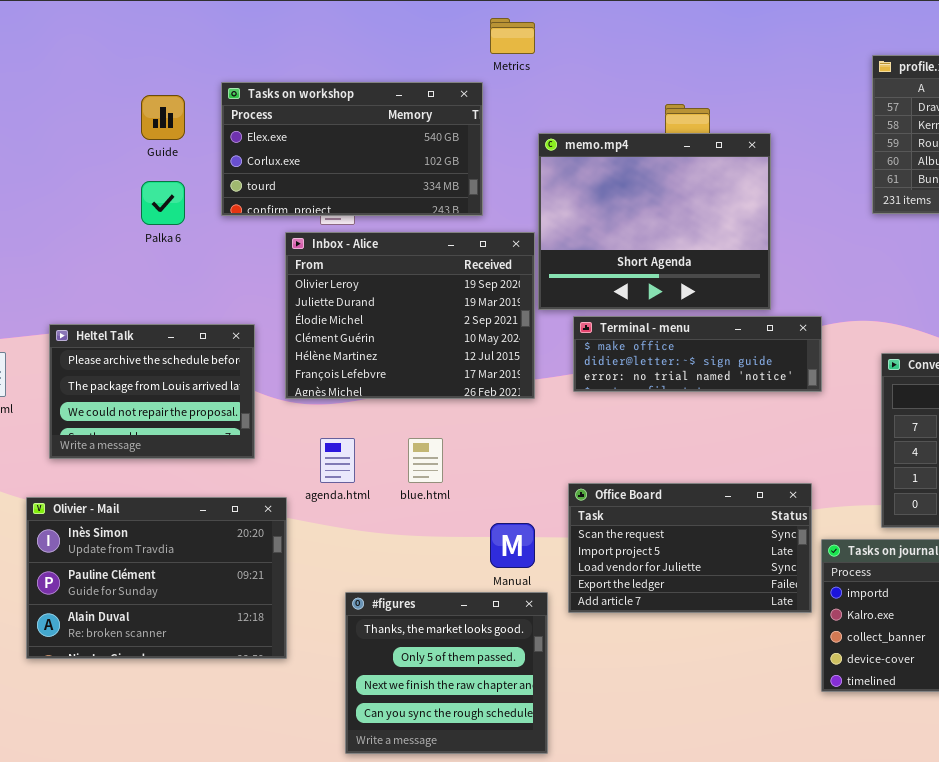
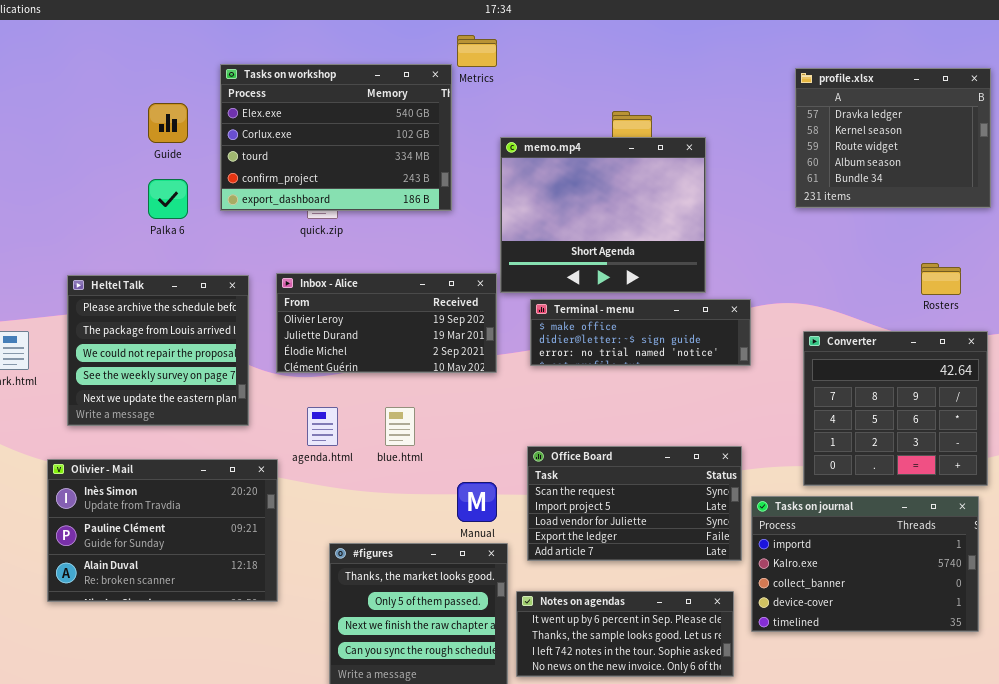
Tasks on workshop: [221,82,483,216] -> [220,64,452,211], resized
Inbox - Alice: [285,232,535,399] -> [276,273,497,373], resized
Heltel Talk: [49,324,255,459] -> [67,275,249,426], resized
Notes on agendas: none -> [516,591,734,677], opened

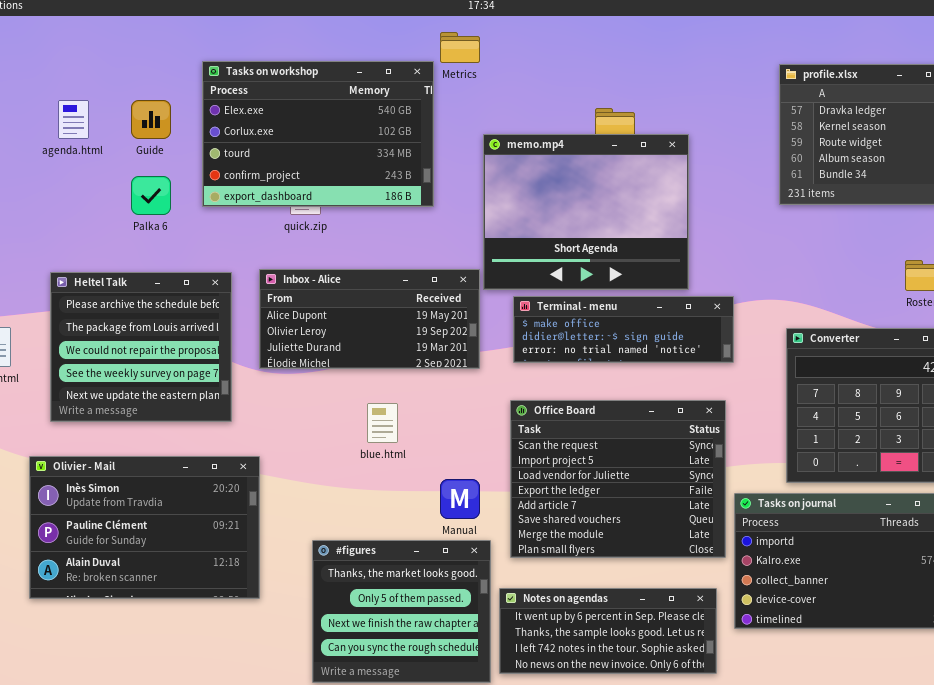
Inbox - Alice: [276,273,497,373] -> [259,269,480,369], scrolled up 1 row
agenda.html: [307,407,338,446] -> [58,100,89,139], moved
Office Board: [527,446,742,561] -> [510,400,726,558], resized

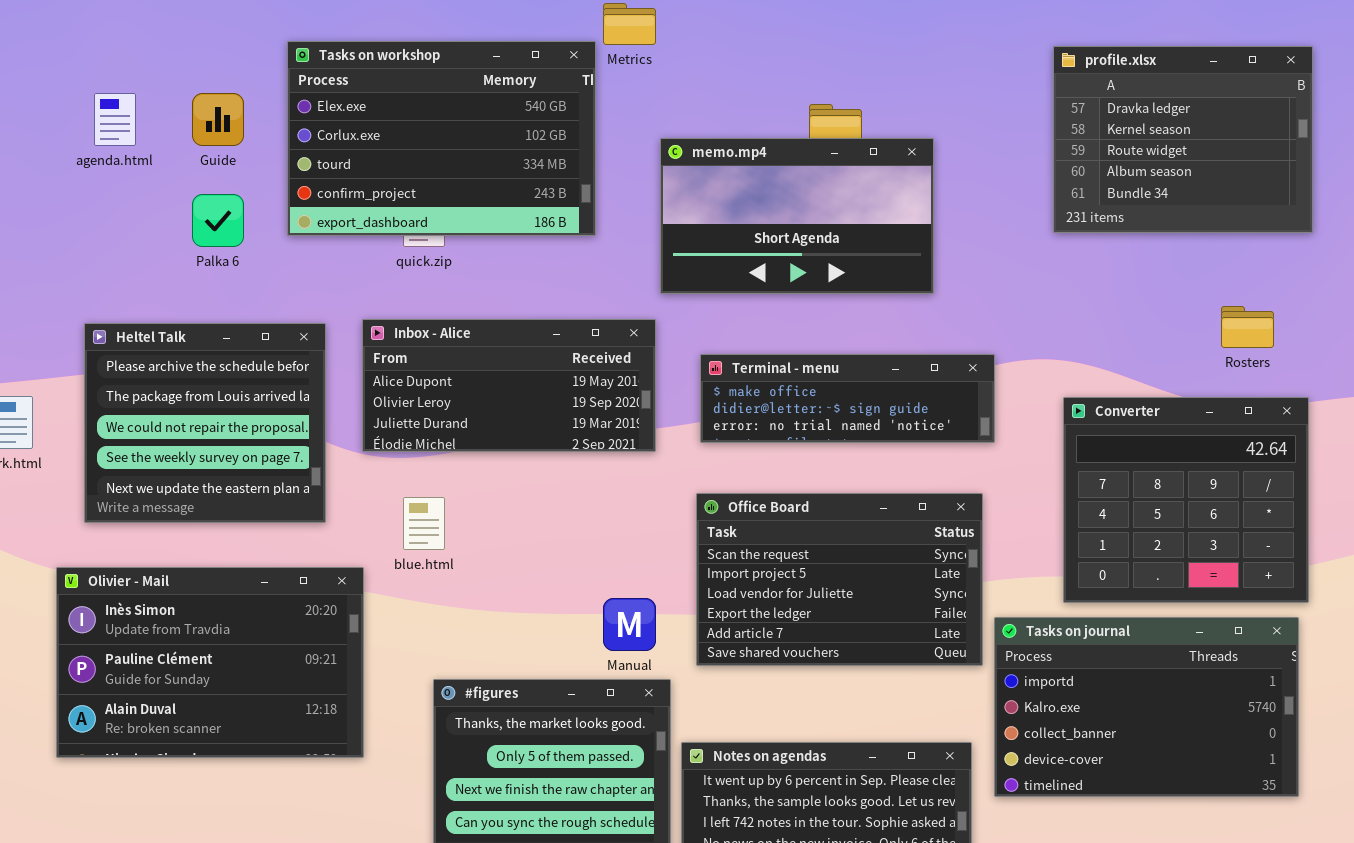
memo.mp4: [483,134,689,290] -> [660,138,934,294], resized
Office Board: [510,400,726,558] -> [696,493,983,666], resized
blue.html: [367,403,398,443] -> [403,497,445,550], moved

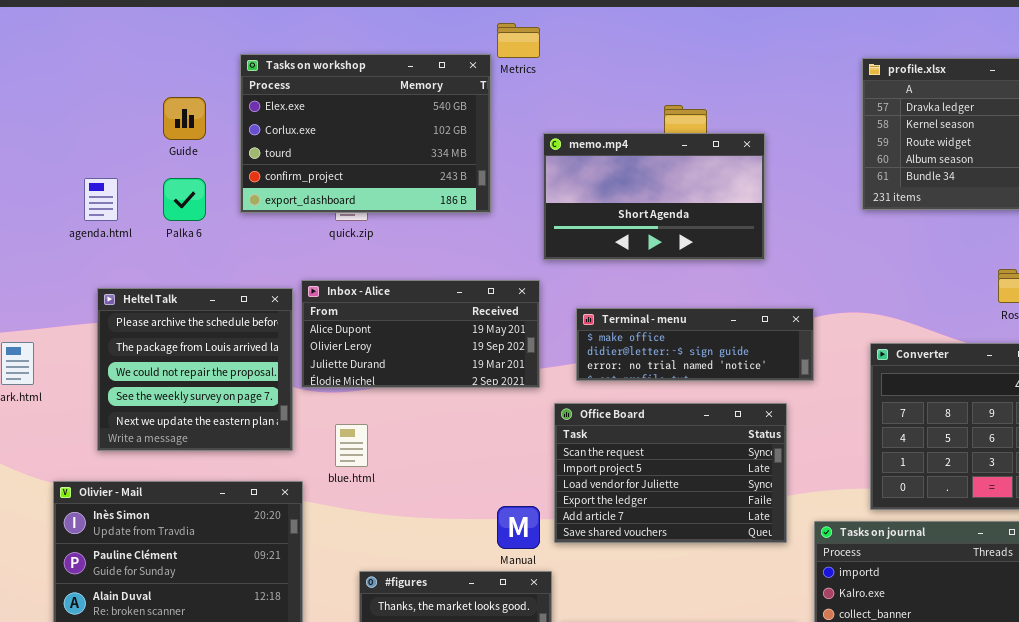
agenda.html: [94,93,136,146] -> [84,178,118,221], moved
Heltel Talk: [84,323,326,523] -> [97,288,293,451], moved
Office Board: [696,493,983,666] -> [554,403,787,543], moved

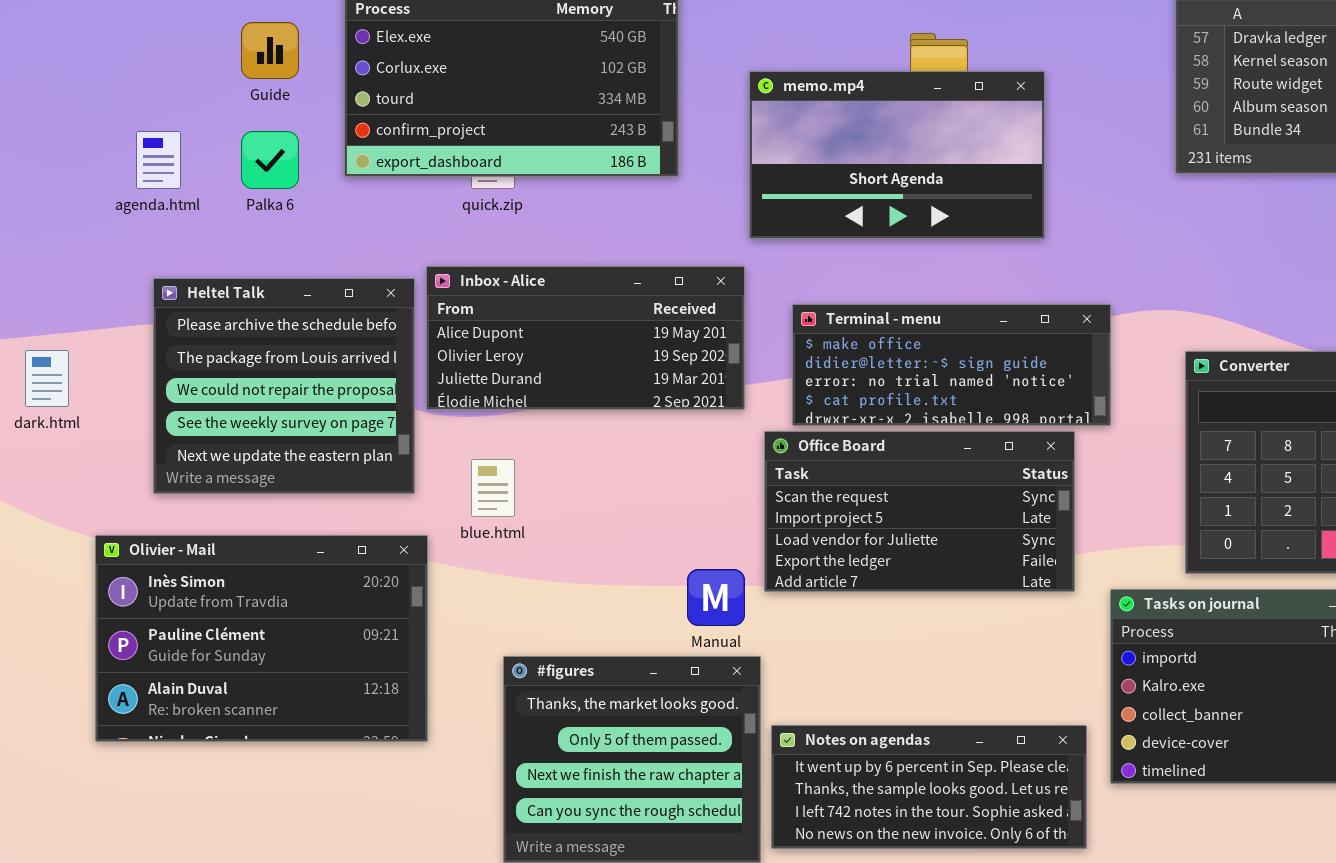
Terminal - menu: [576,308,814,381] -> [792,304,1111,426], resized
Office Board: [554,403,787,543] -> [764,431,1075,592], resized

